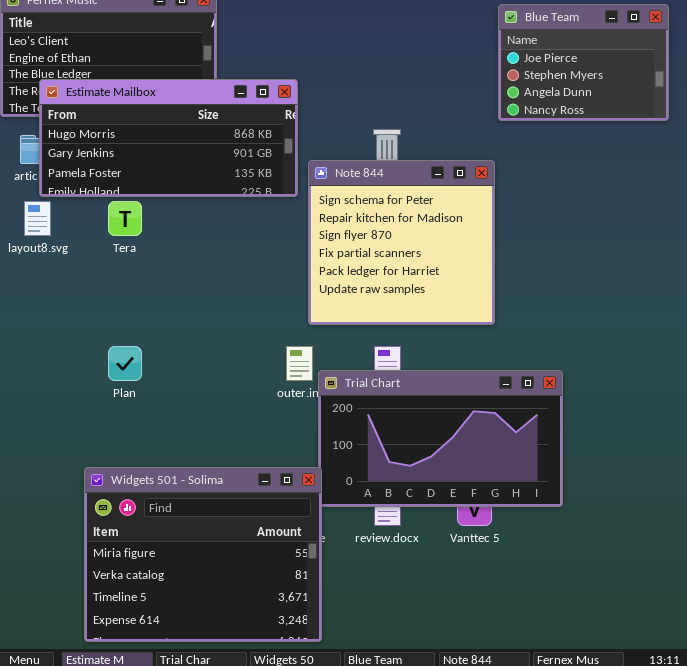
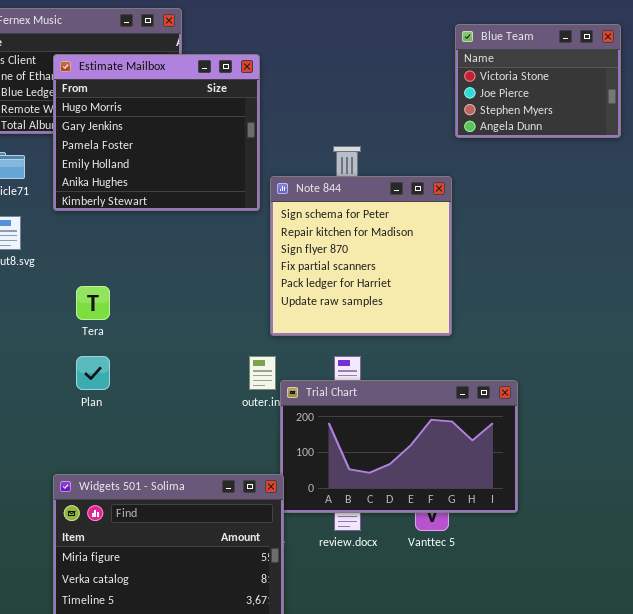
Blue Team: [498,4,669,121] -> [455,24,621,138], scrolled up 1 row
Estimate Mailbox: [39,79,298,197] -> [53,54,260,211], resized
Tera: [108,201,142,236] -> [76,286,110,320], moved

